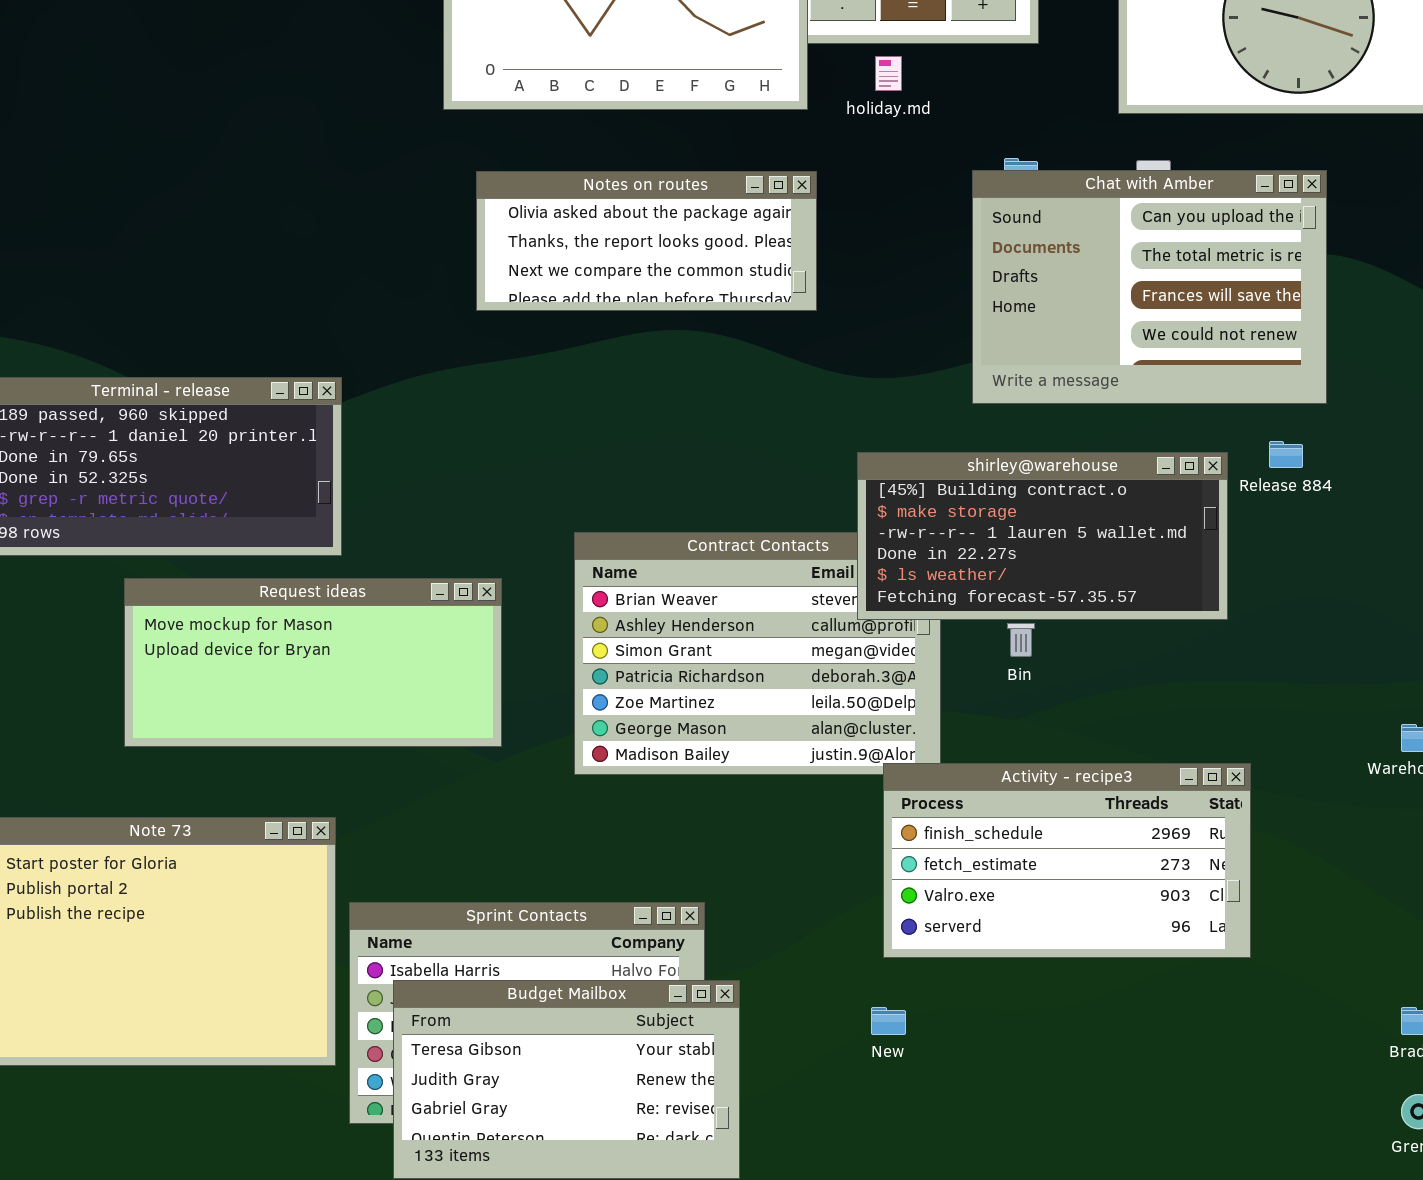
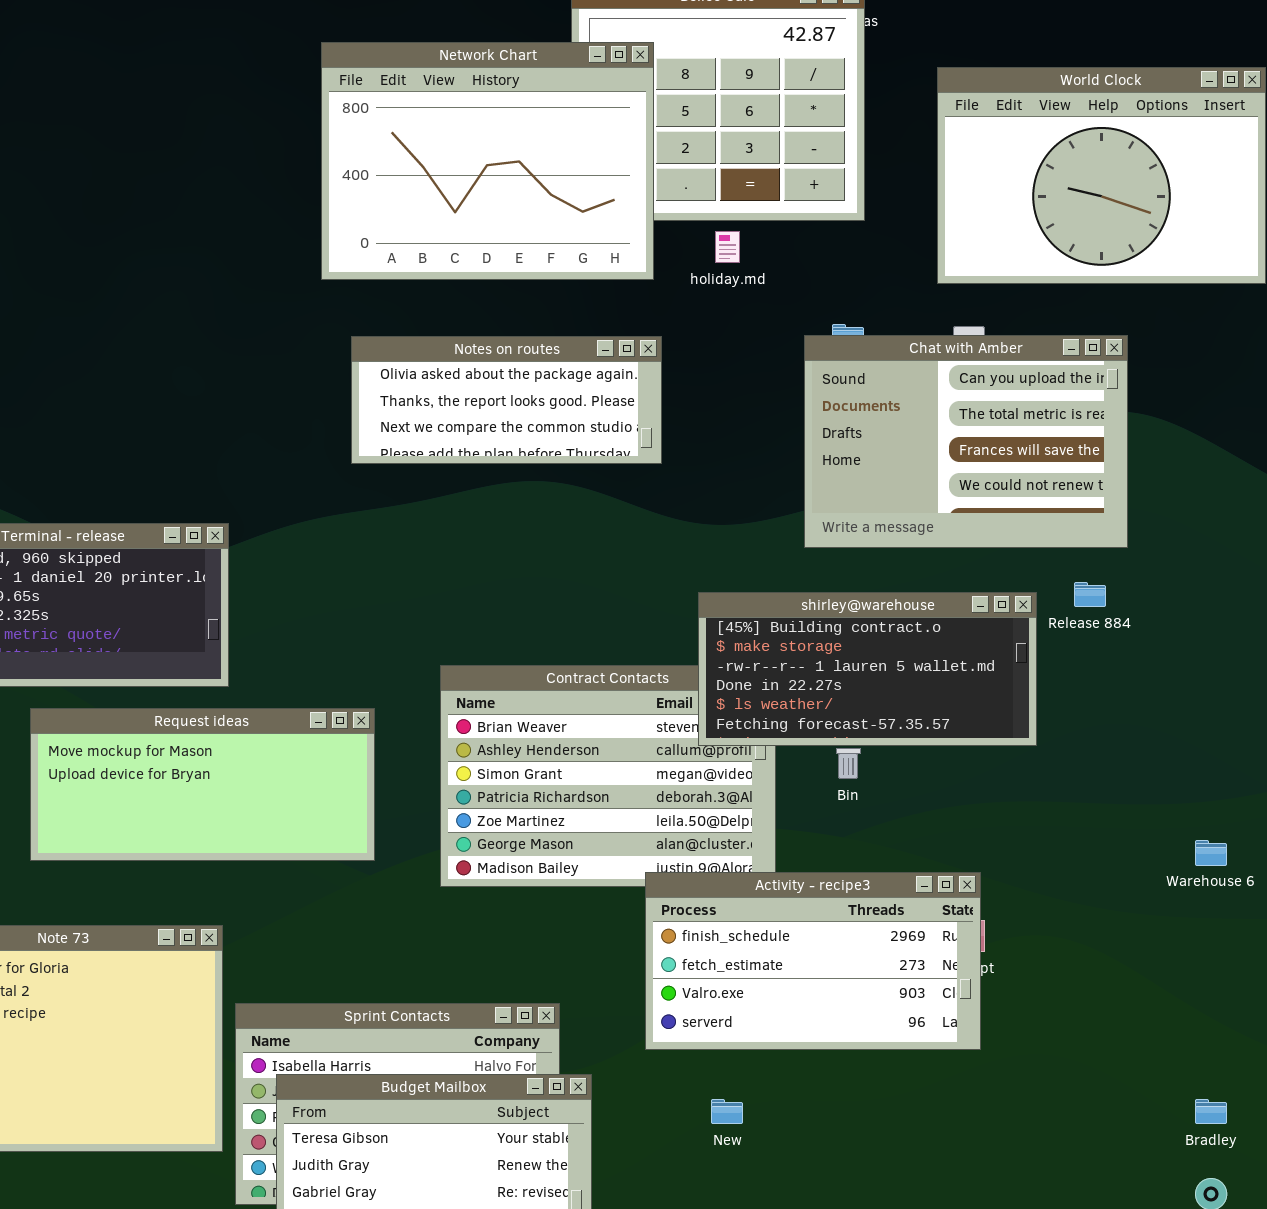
Activity - recipe3: [883,763,1251,958] -> [645,872,981,1050], moved

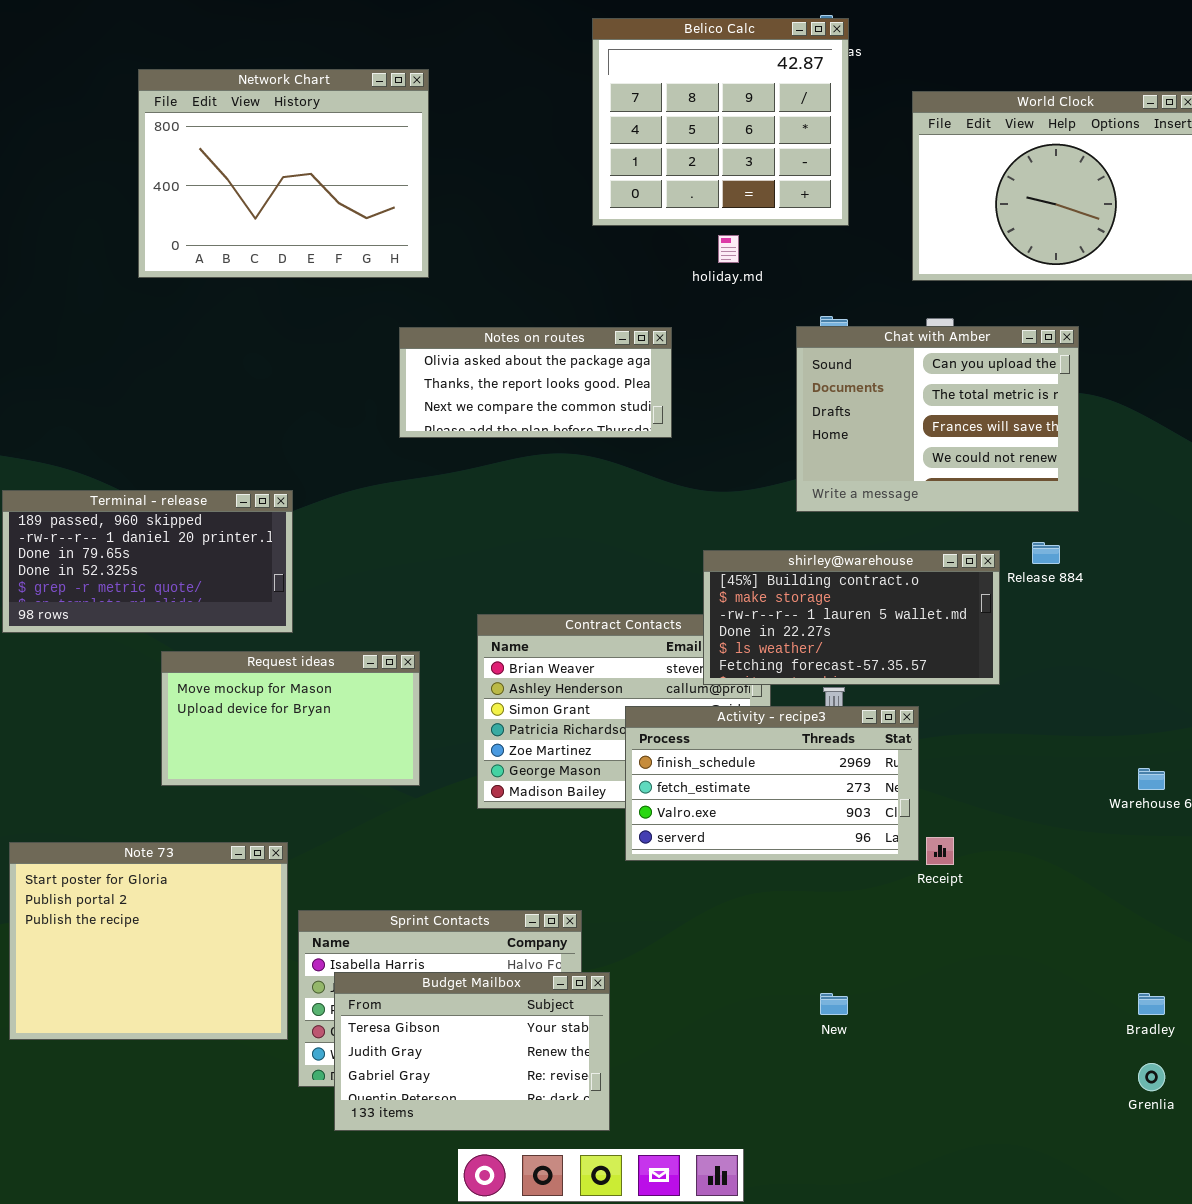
Network Chart: [321,42,654,280] -> [138,69,429,278], moved
Request ideas: [30,708,375,861] -> [161,651,420,786], resized
Activity - recipe3: [645,872,981,1050] -> [625,706,919,861], moved
New: [711,1099,743,1124] -> [820,993,848,1015], moved

